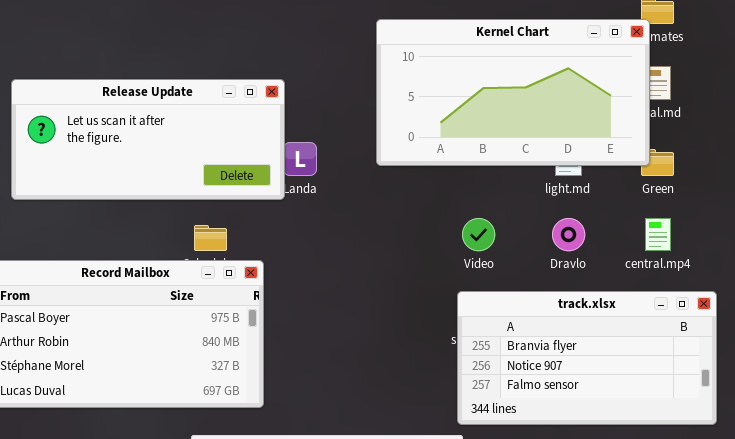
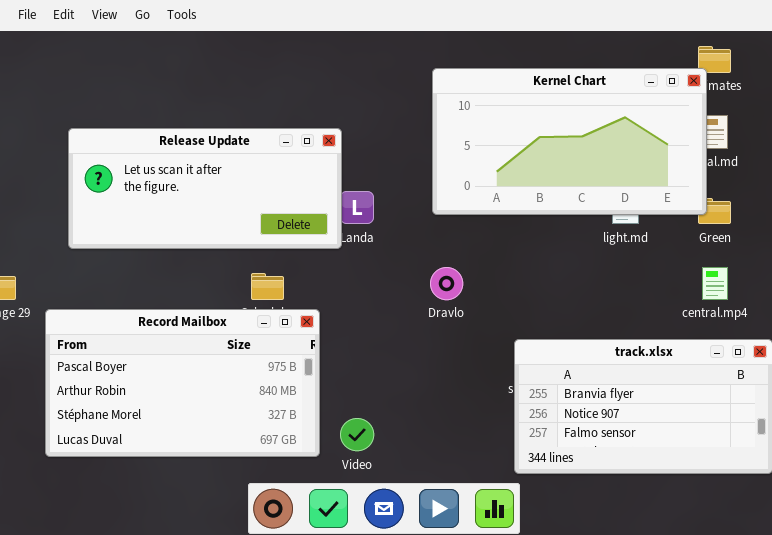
Video: [462,218,495,251] -> [340,418,374,451], moved
Dravlo: [552,218,585,251] -> [430,267,463,300], moved

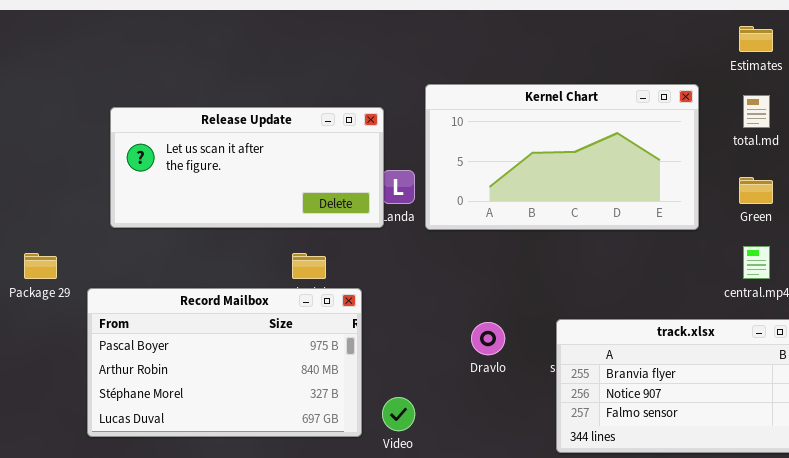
Kernel Chart: [432,68,707,215] -> [425,84,699,230], moved
Dravlo: [430,267,463,300] -> [471,322,505,355], moved

